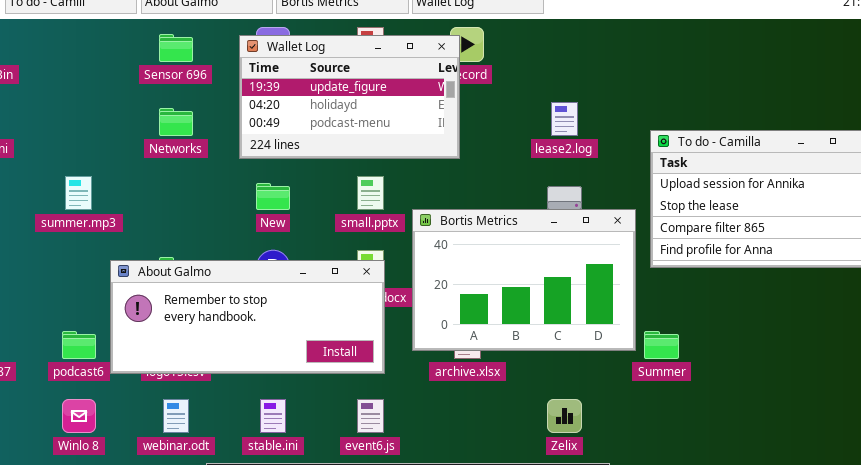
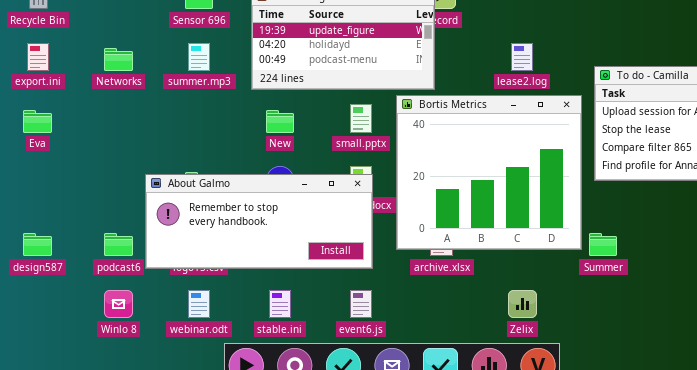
Networks: [159,108,193,136] -> [104,48,133,71], moved
summer.mp3: [65,176,92,210] -> [188,43,210,71], moved
Bortis Metrics: [412,209,636,351] -> [396,95,582,250], resized

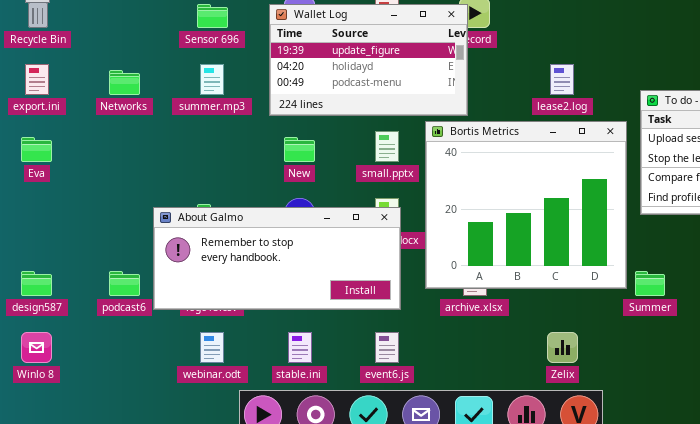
Winlo 8: [104,290,133,318] -> [21,332,52,363], moved

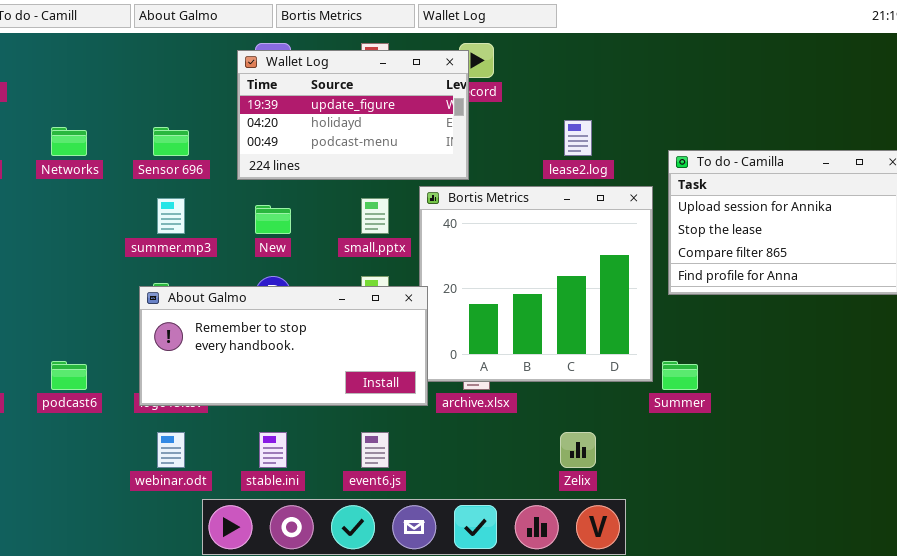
Sensor 696: [197,4,228,28] -> [153,127,189,156], moved
summer.mp3: [200,64,224,95] -> [157,198,185,234], moved
About Galmo: [153,207,401,310] -> [139,286,428,406], moved

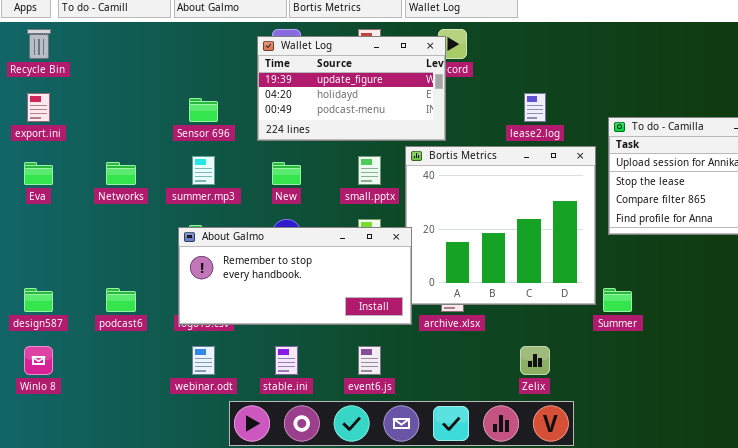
Networks: [51,127,87,156] -> [106,162,136,185], moved

